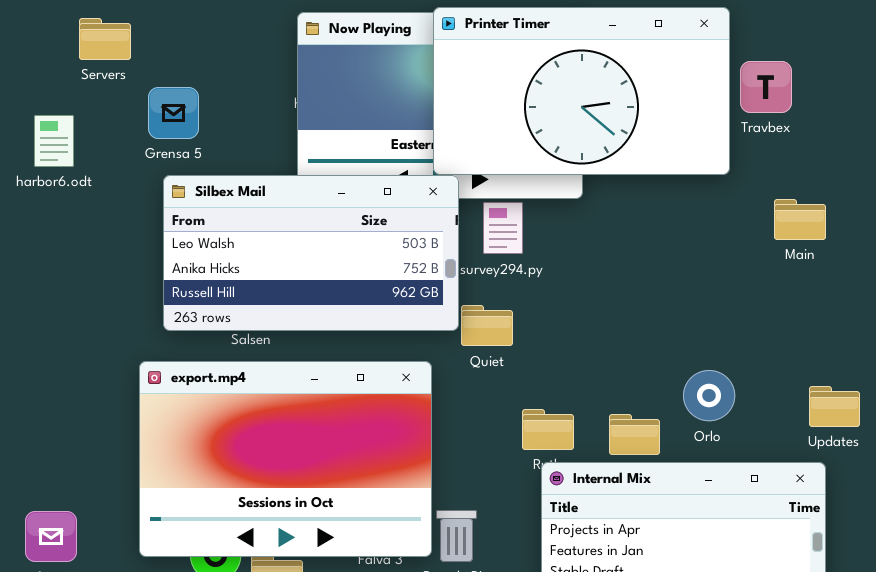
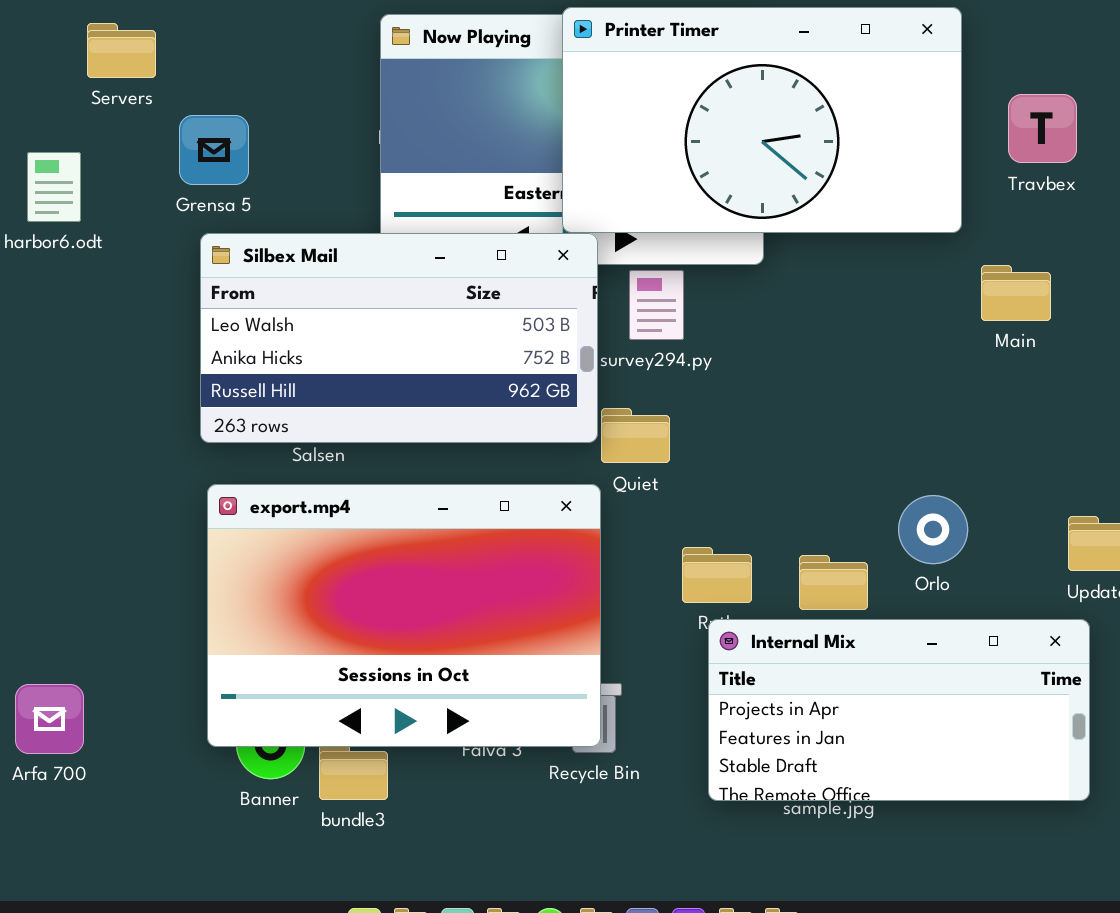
Travbex: [740,61,792,113] -> [1008,94,1077,163], moved
Main: [774,199,826,240] -> [981,265,1051,321], moved
export.mp4: [139,361,432,557] -> [207,484,601,747], moved

